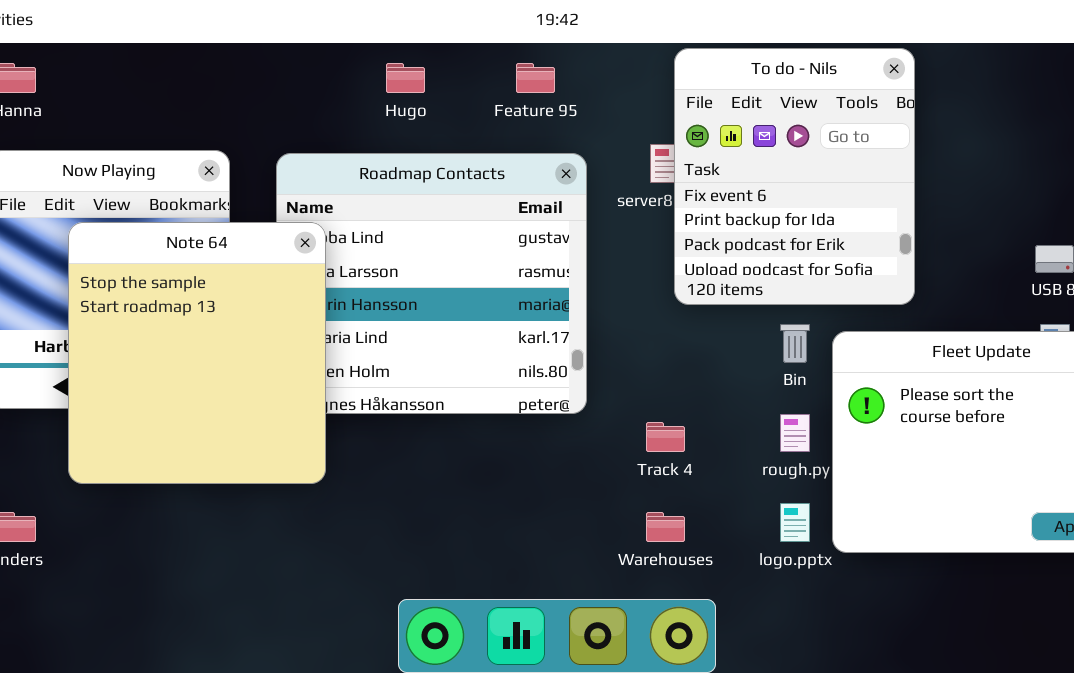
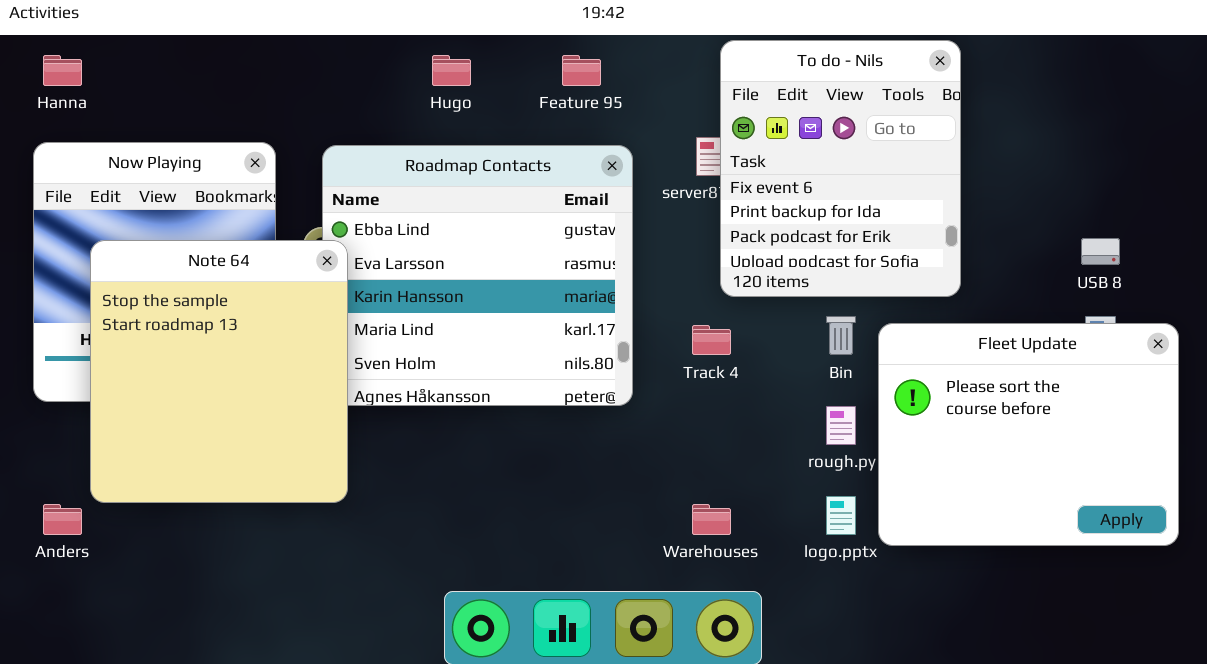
Note 64: [68,222,326,484] -> [90,240,348,503], moved
Track 4: [646,422,685,452] -> [692,325,731,355], moved

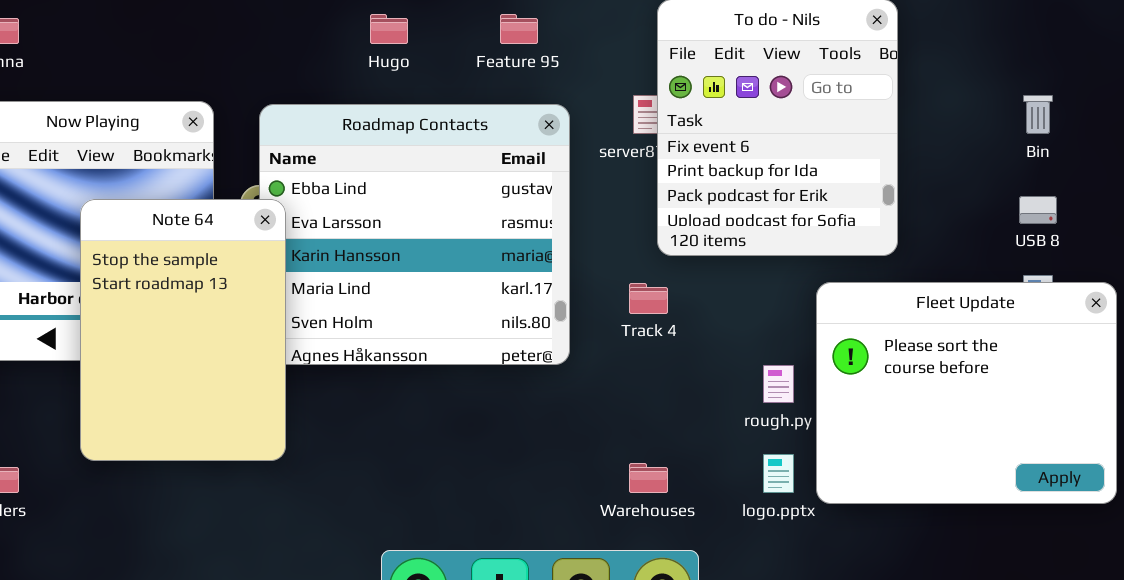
Note 64: [90,240,348,503] -> [80,199,286,461], resized
Bin: [826,316,856,355] -> [1023,95,1053,134], moved

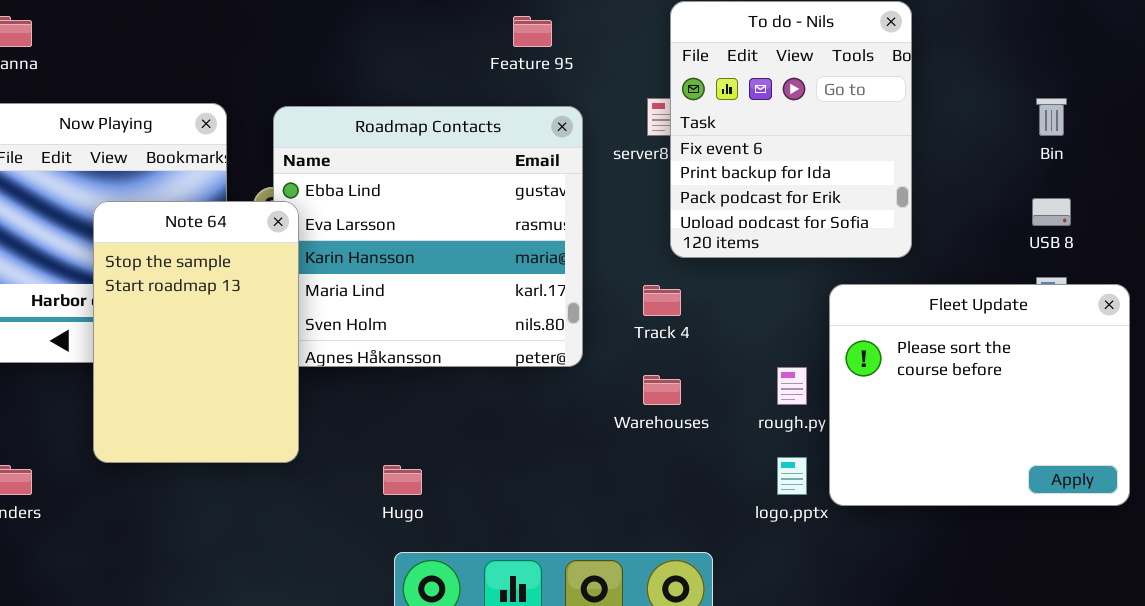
Hugo: [370,14,408,44] -> [383,465,422,495], moved
Warehouses: [629,463,668,493] -> [643,375,681,405], moved

